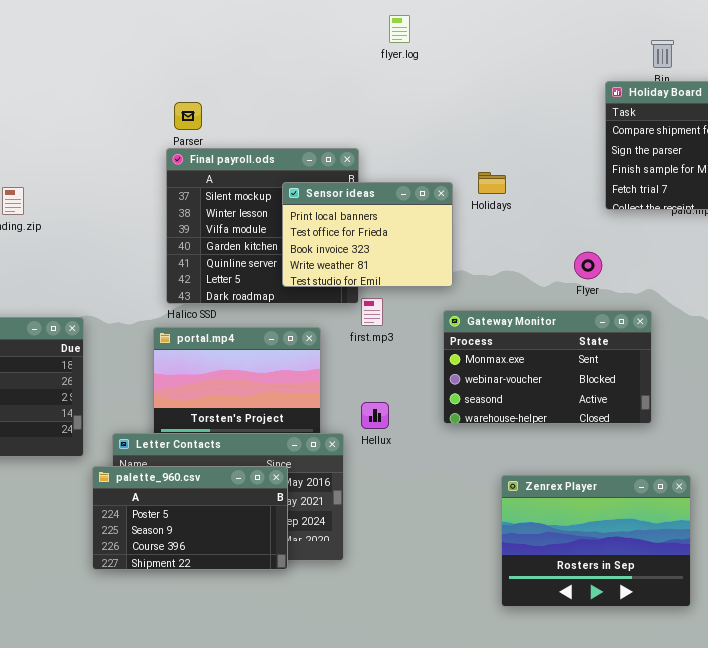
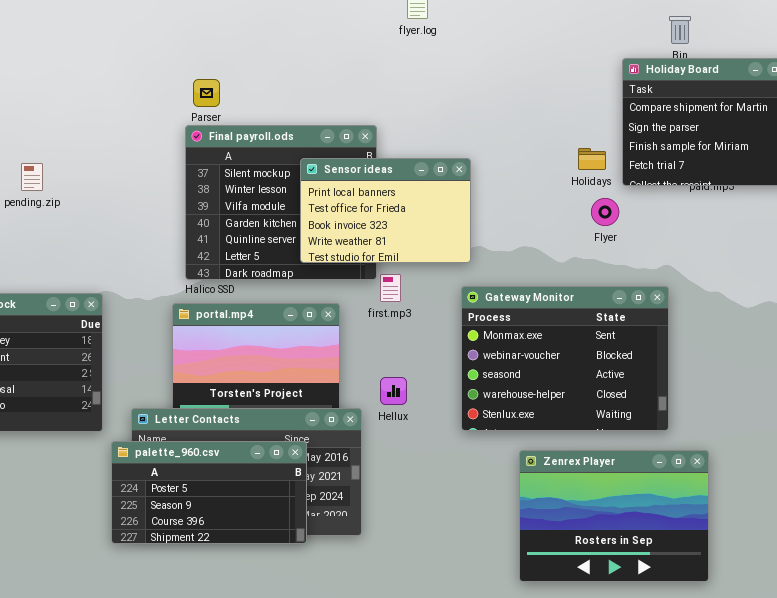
Holidays: [478,172,506,194] -> [578,148,606,170], moved
Flyer: [574,252,602,279] -> [591,198,619,226], moved
Gateway Monitor: [443,310,652,424] -> [461,286,669,431], resized

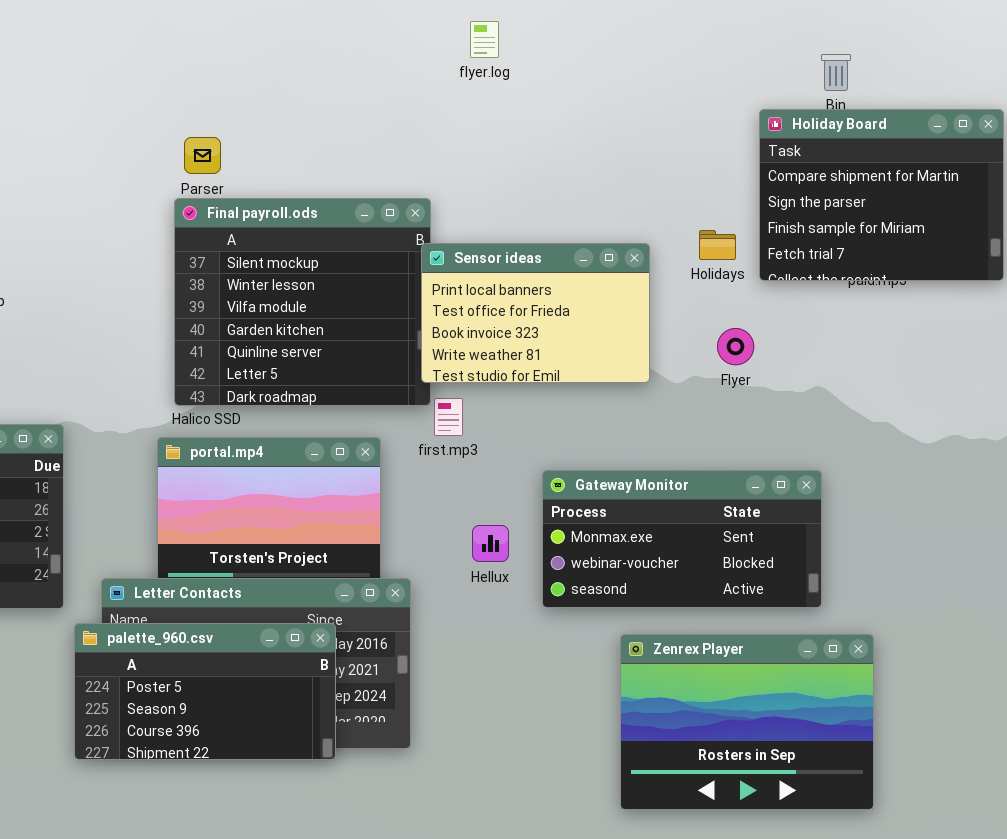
Sensor ideas: [300,158,471,263] -> [421,243,650,383], moved
Flyer: [591,198,619,226] -> [717,328,754,365], moved
Gateway Monitor: [461,286,669,431] -> [542,470,822,608], resized
Hellux: [380,377,407,405] -> [472,525,509,562], moved

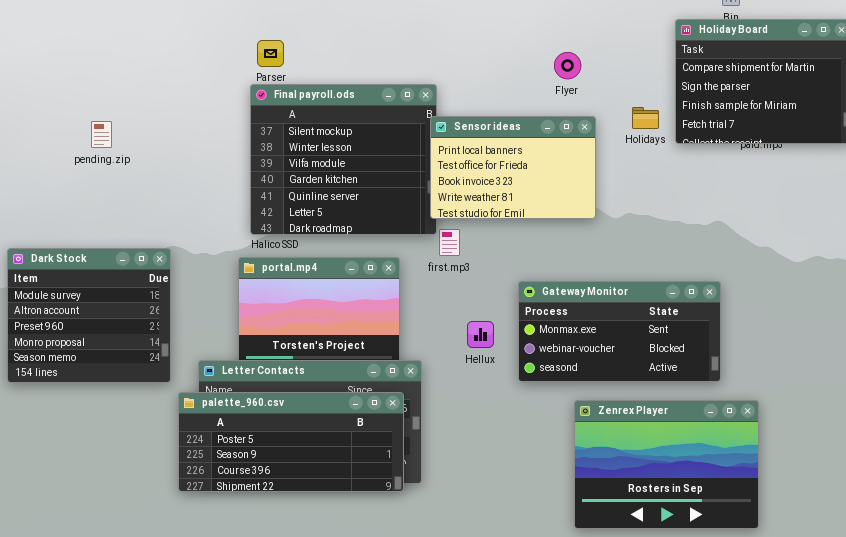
Flyer: [717,328,754,365] -> [554,52,581,79], moved
palette_960.csv: [74,623,336,760] -> [178,392,404,492], resized

